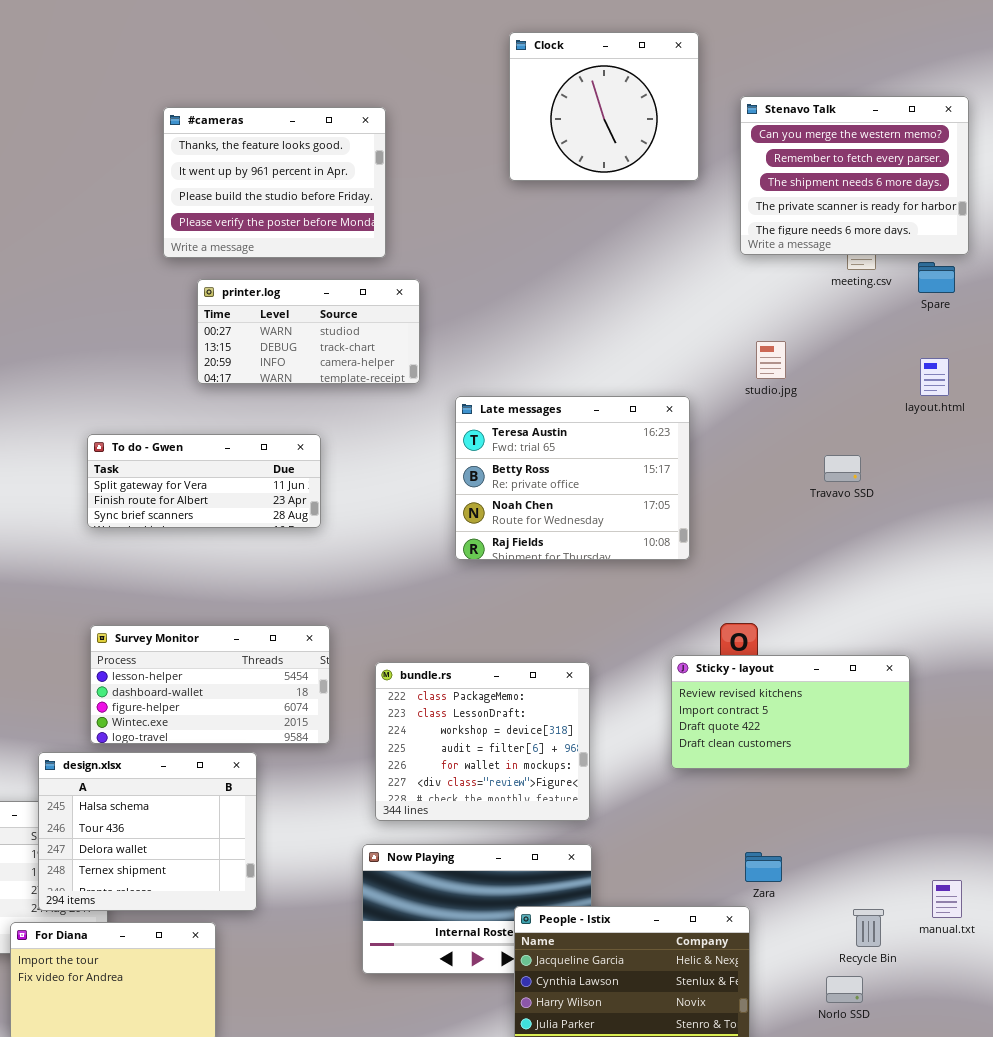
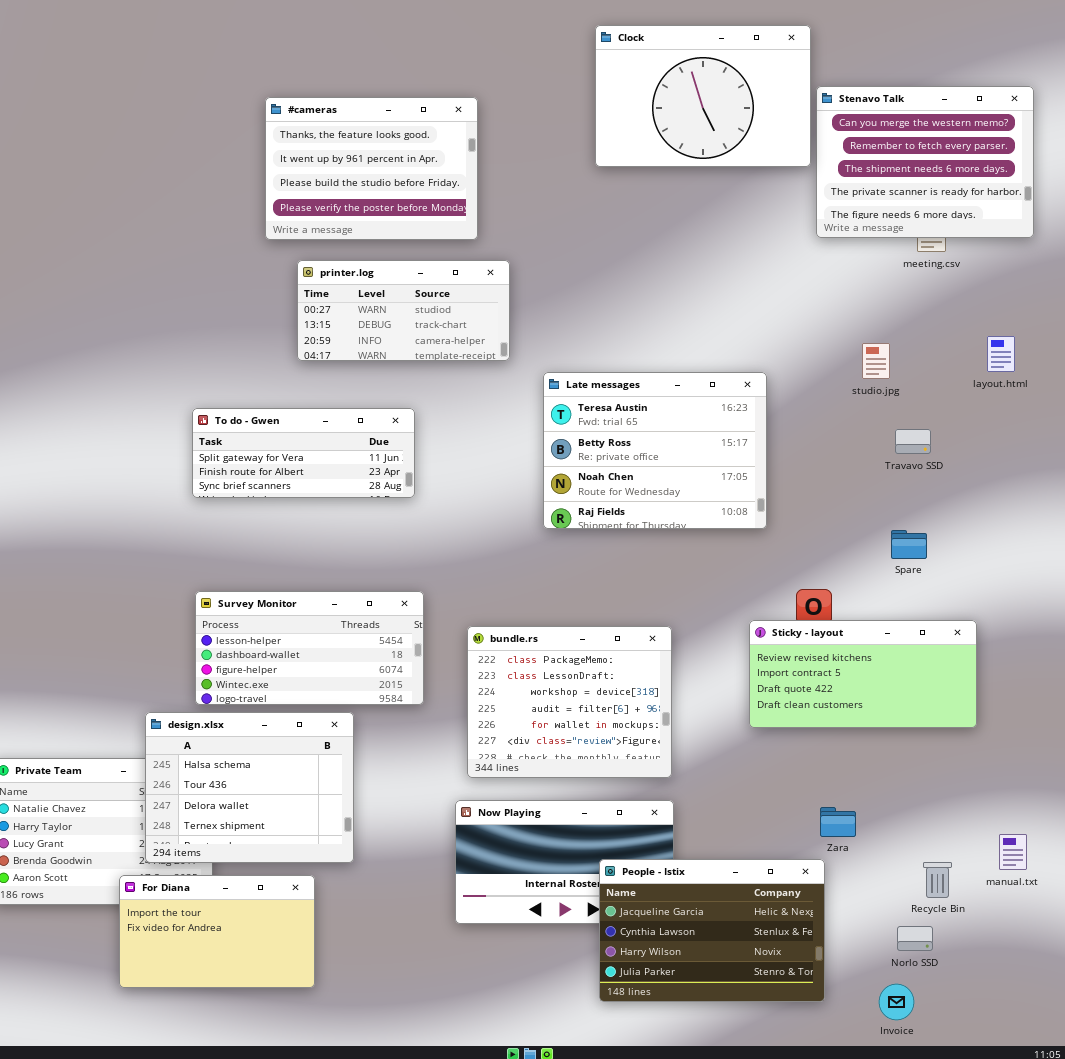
Clock: [509,32,699,181] -> [595,25,811,167], resized
Spare: [918,262,955,293] -> [891,530,927,559], moved
studio.jpg: [756,341,786,379] -> [862,343,890,379], moved

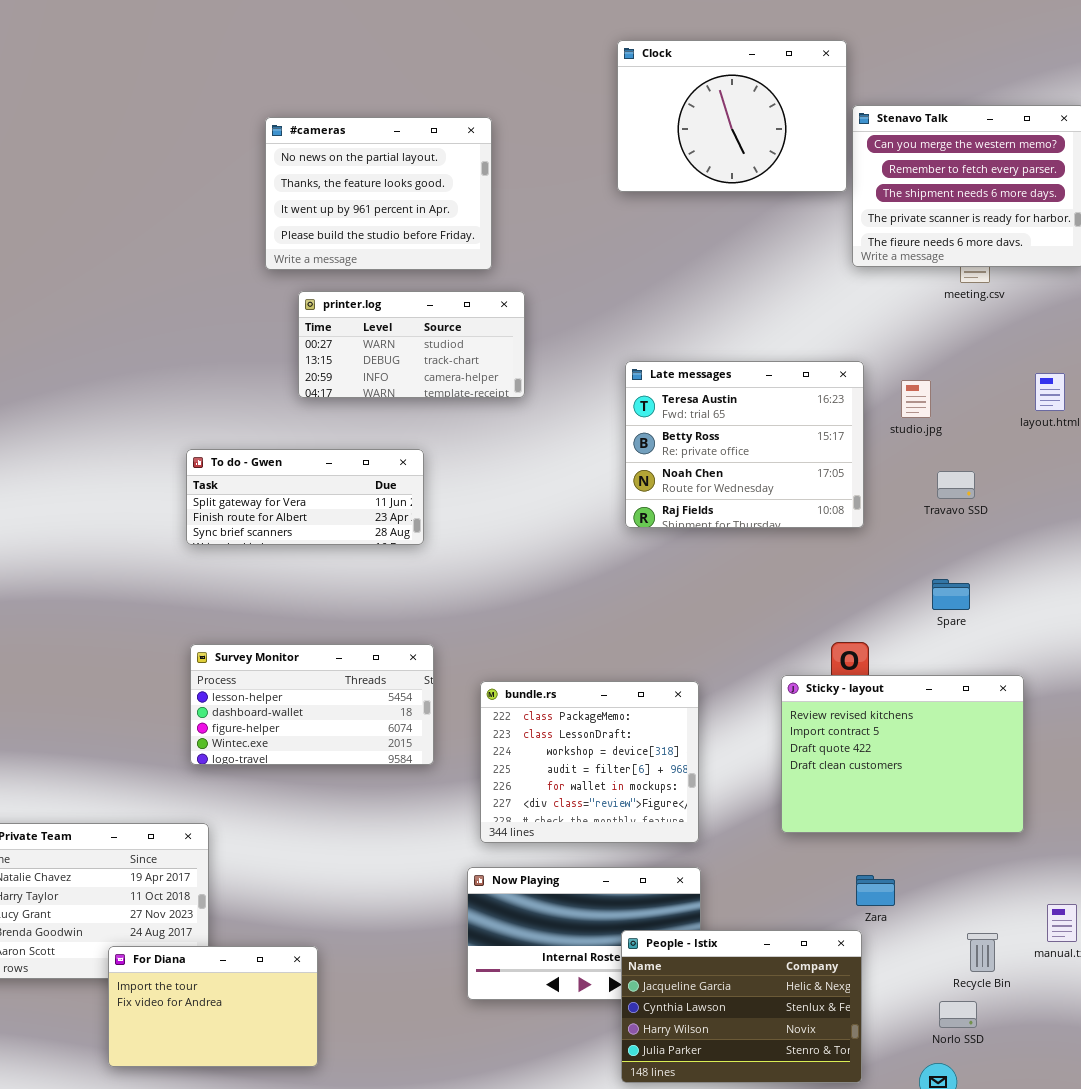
#cameras: [265,97,478,240] -> [265,117,492,270], scrolled up 1 row
Late messages: [543,372,767,529] -> [625,361,864,528], moved
Sticky - layout: [749,620,977,728] -> [781,675,1024,833], resized
design.xlsx: [145,712,354,863] -> none, closed

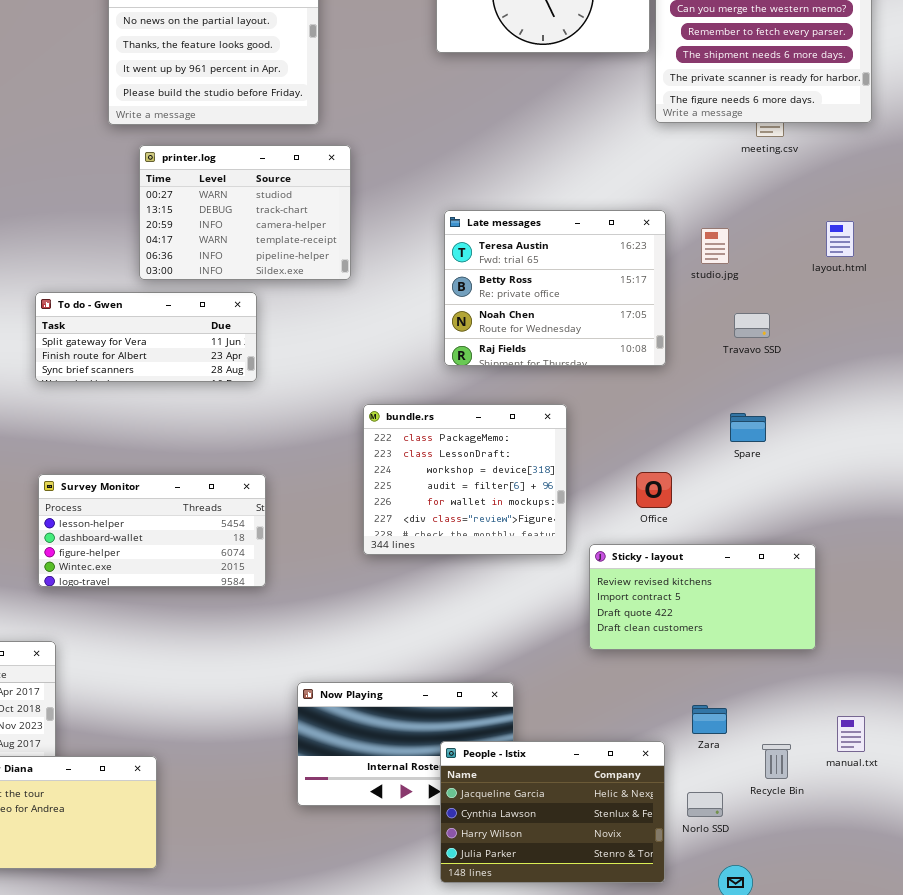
printer.log: [298,291,525,398] -> [139,145,351,280], resized
Sticky - layout: [781,675,1024,833] -> [589,544,816,650], resized
bundle.rs: [480,681,699,843] -> [363,404,567,555], moved
Zara: [856,875,895,906] -> [692,705,727,734], moved
Norlo SSD: [939,1001,977,1028] -> [687,792,723,817], moved

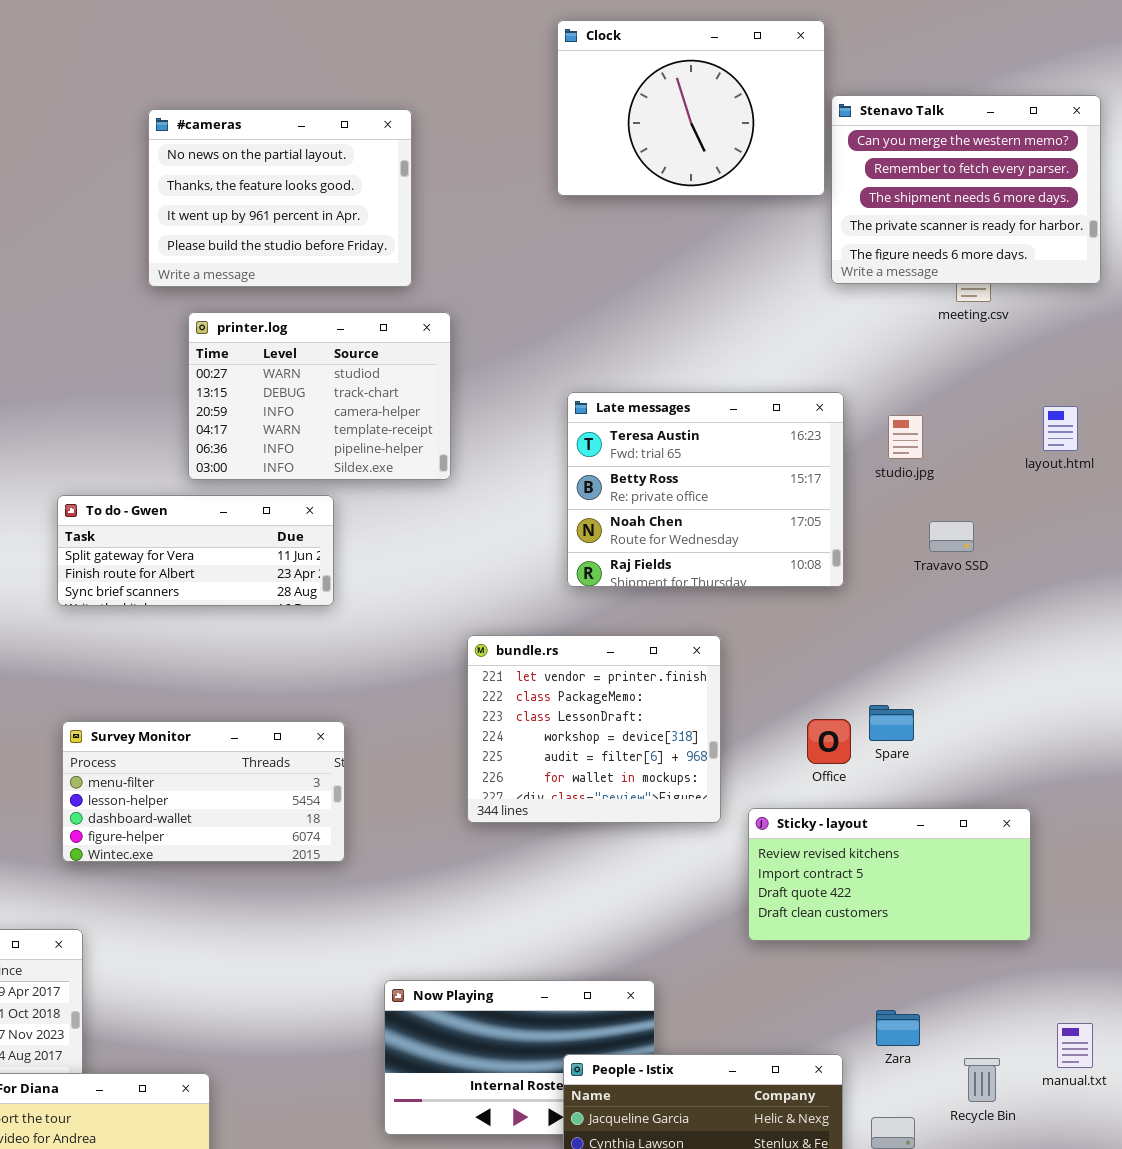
bundle.rs: [363,404,567,555] -> [467,635,721,823], scrolled up 1 row
Spare: [730,413,766,442] -> [869,705,914,741], moved
Survey Monitor: [38,474,266,587] -> [62,721,345,862], scrolled up 1 row

